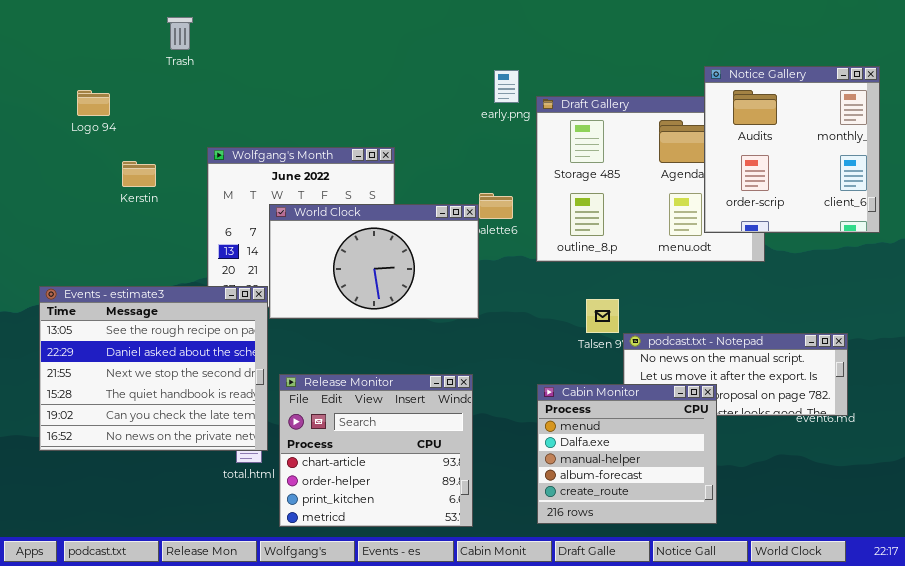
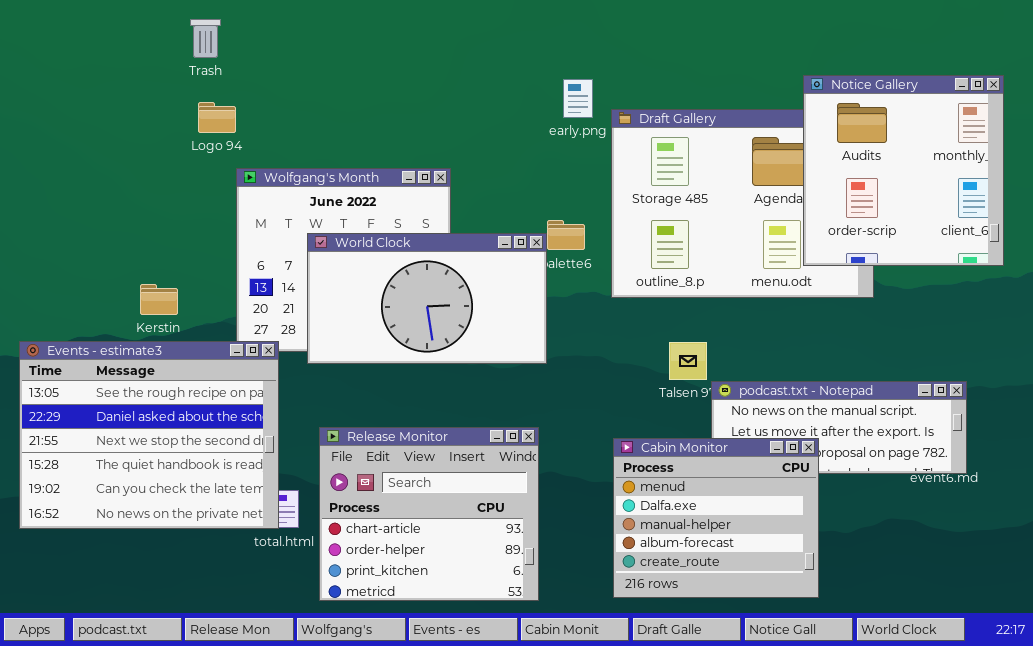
Logo 94: [77,90,110,116] -> [198,102,236,133], moved
Kerstin: [122,161,156,187] -> [140,284,178,315], moved
Events - estimate3: [39,286,268,451] -> [19,341,279,529], moved

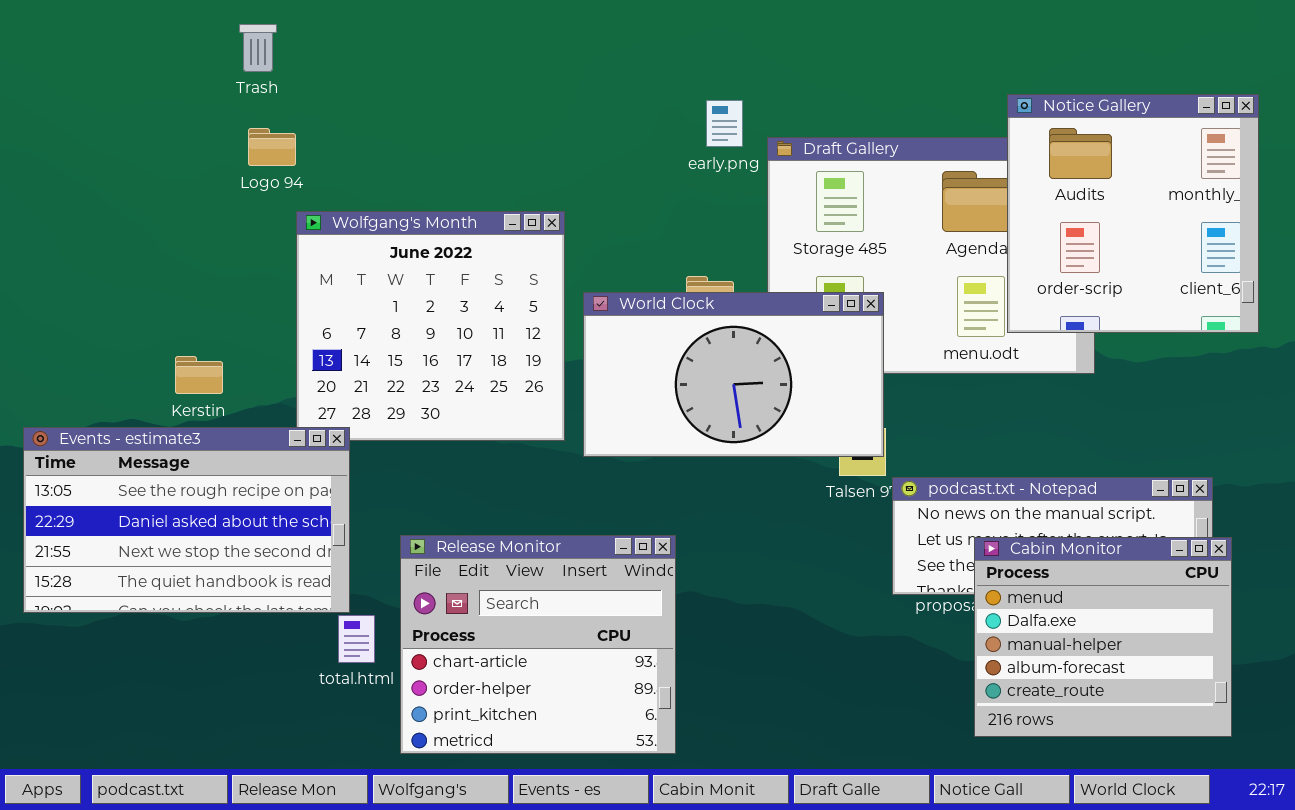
World Clock: [307,233,547,364] -> [583,292,884,457], moved
Events - estimate3: [19,341,279,529] -> [23,427,350,613], resized
Cabin Monitor: [613,438,819,598] -> [974,537,1232,737], moved

